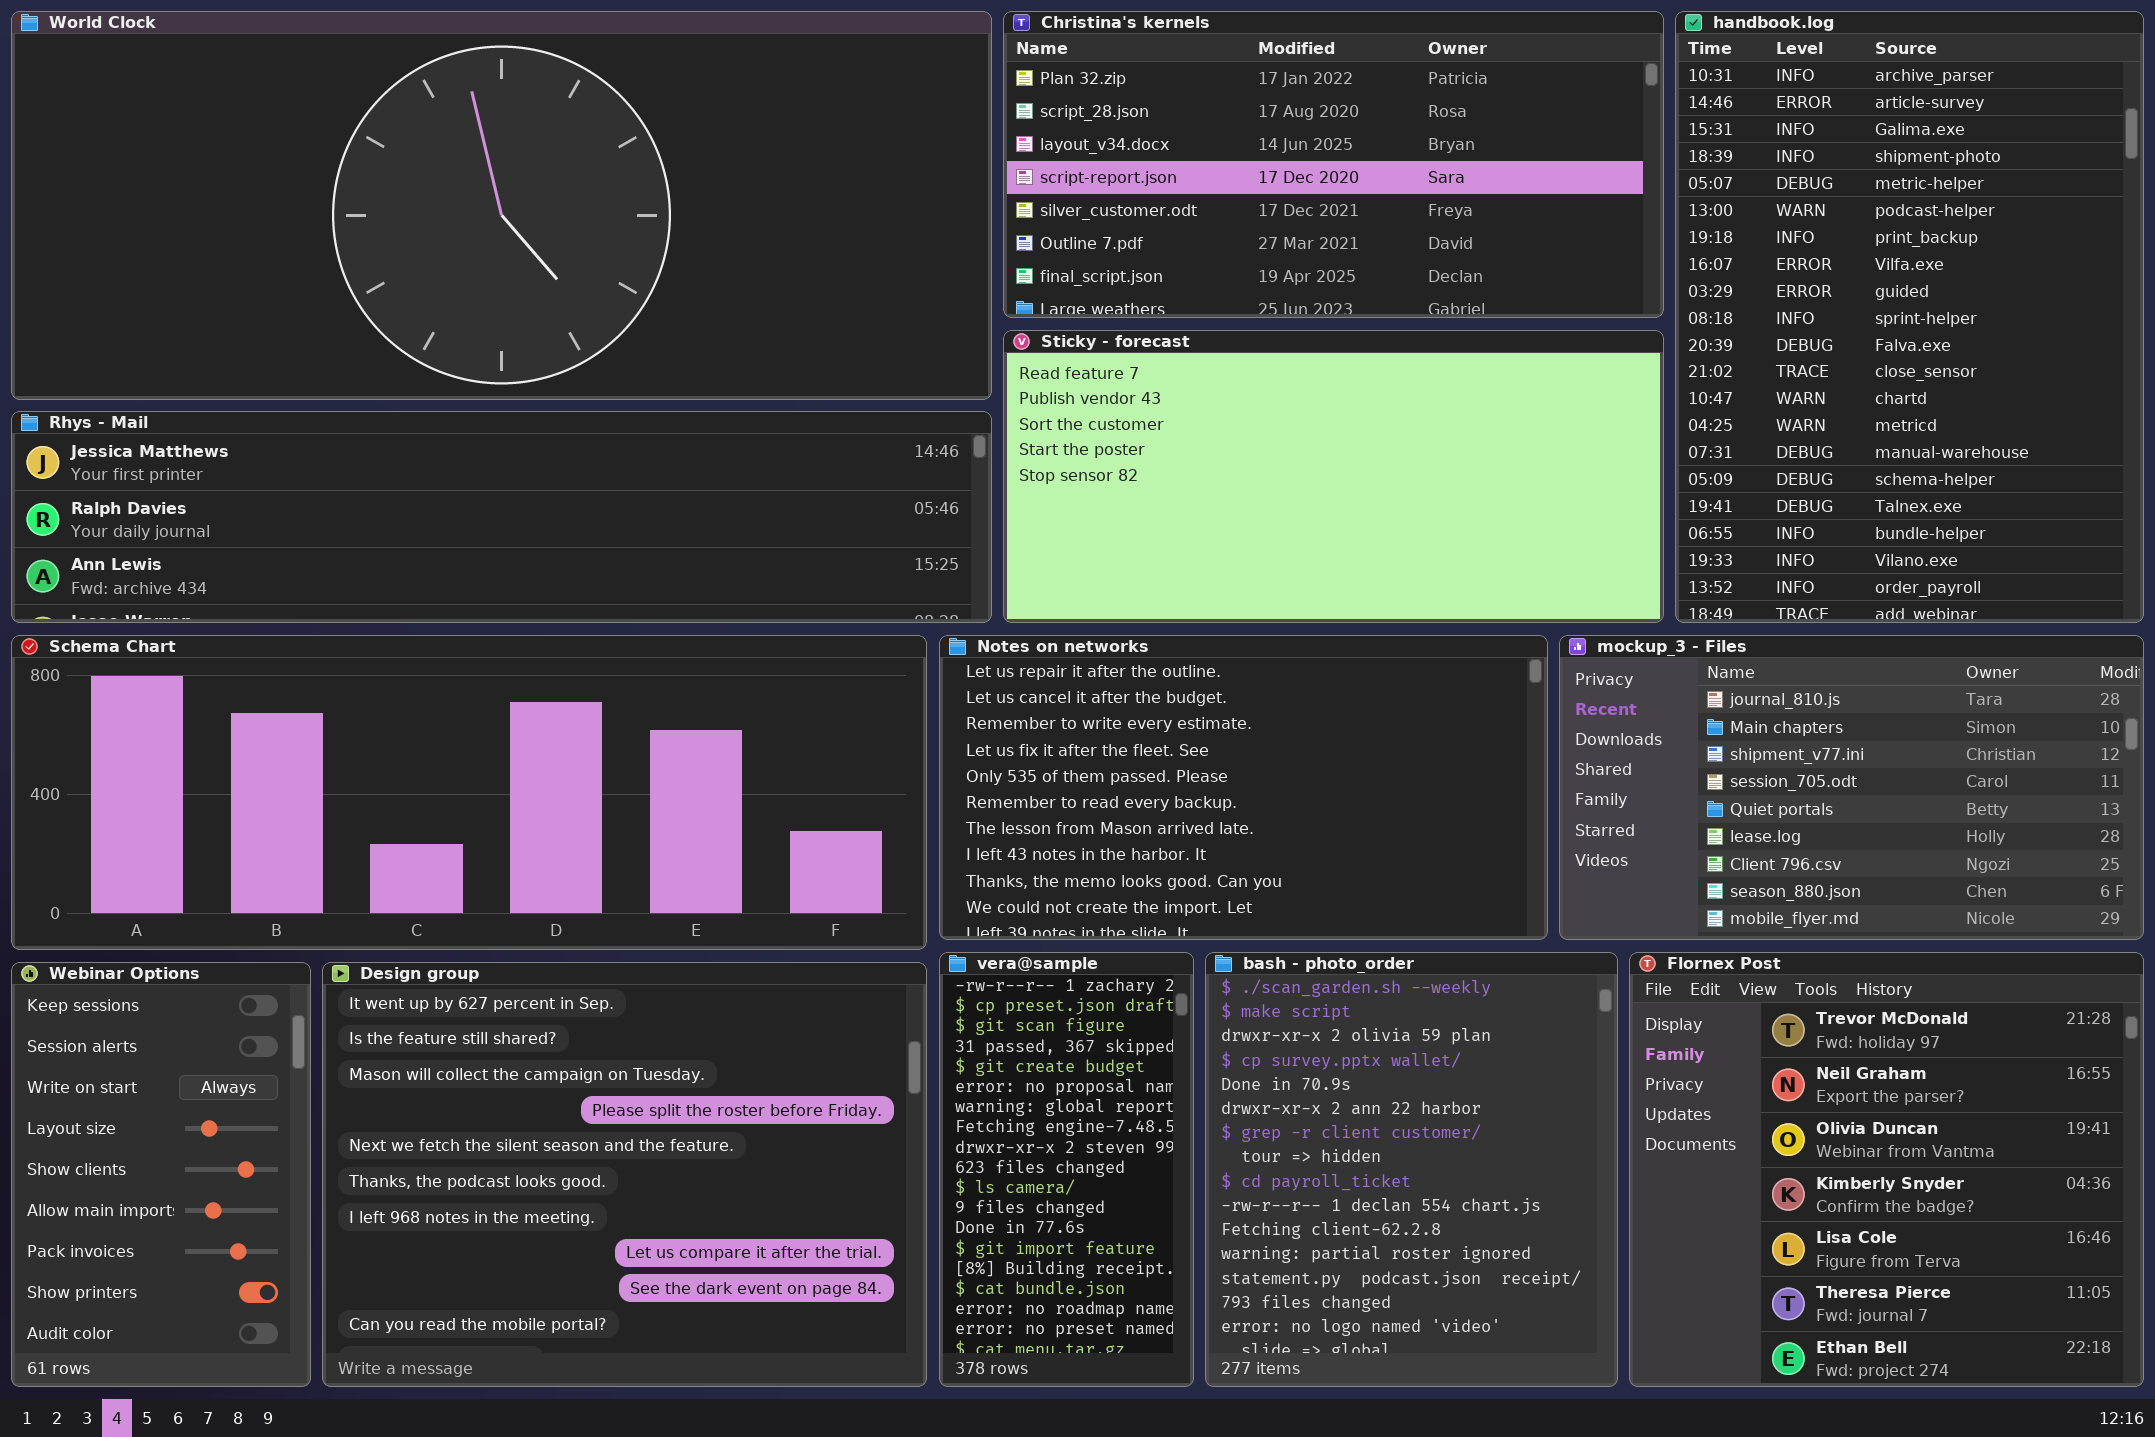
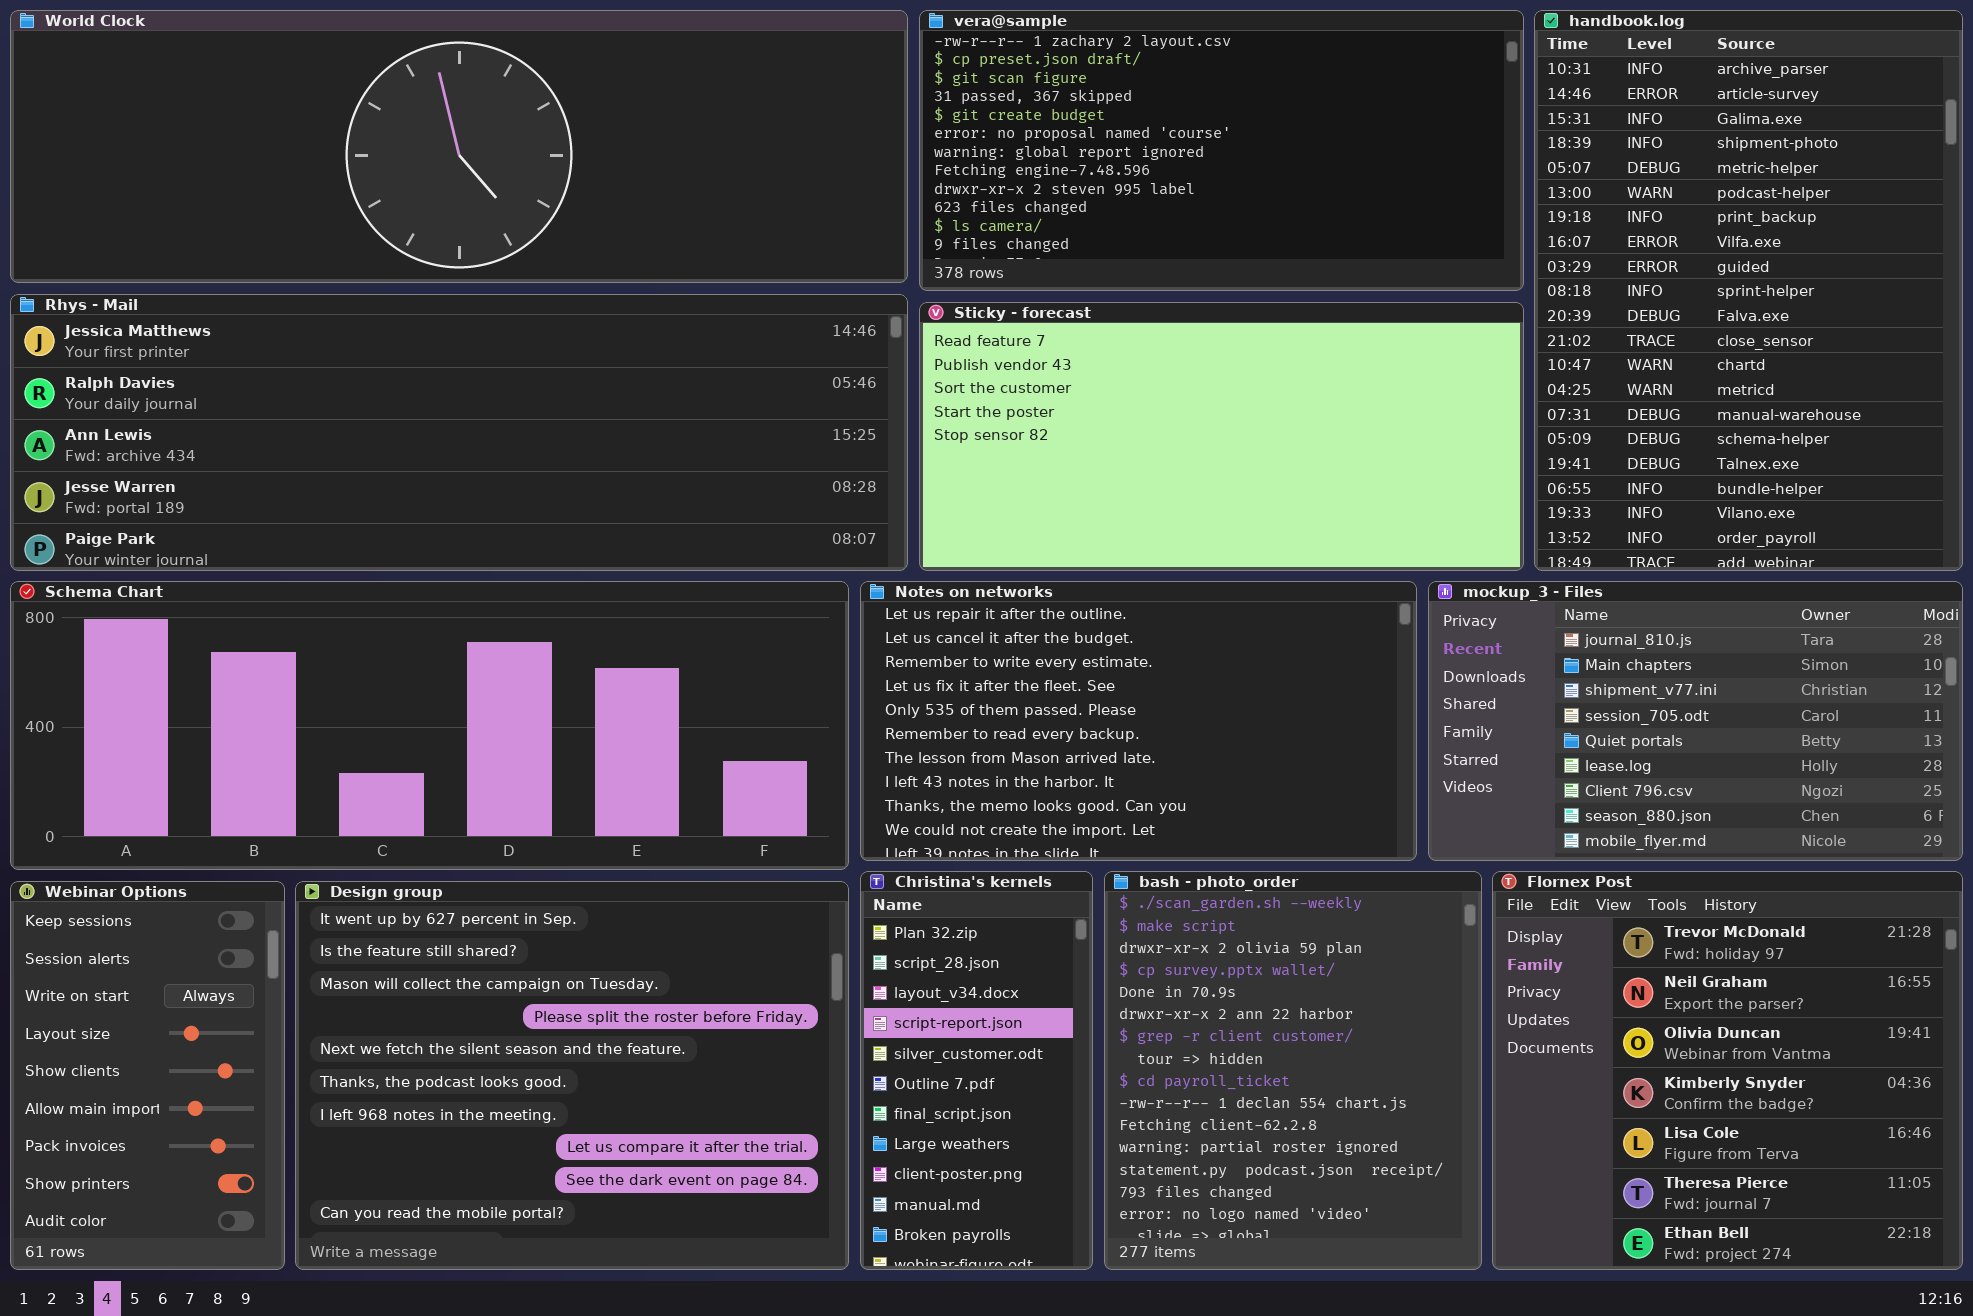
World Clock: [11,11,992,400] -> [10,10,908,283], resized
Christina's kernels: [1003,11,1664,318] -> [860,871,1093,1270], moved, resized
Rhys - Mail: [11,411,992,623] -> [10,294,908,571], resized
vera@sample: [939,952,1194,1387] -> [919,10,1524,291], moved, resized

